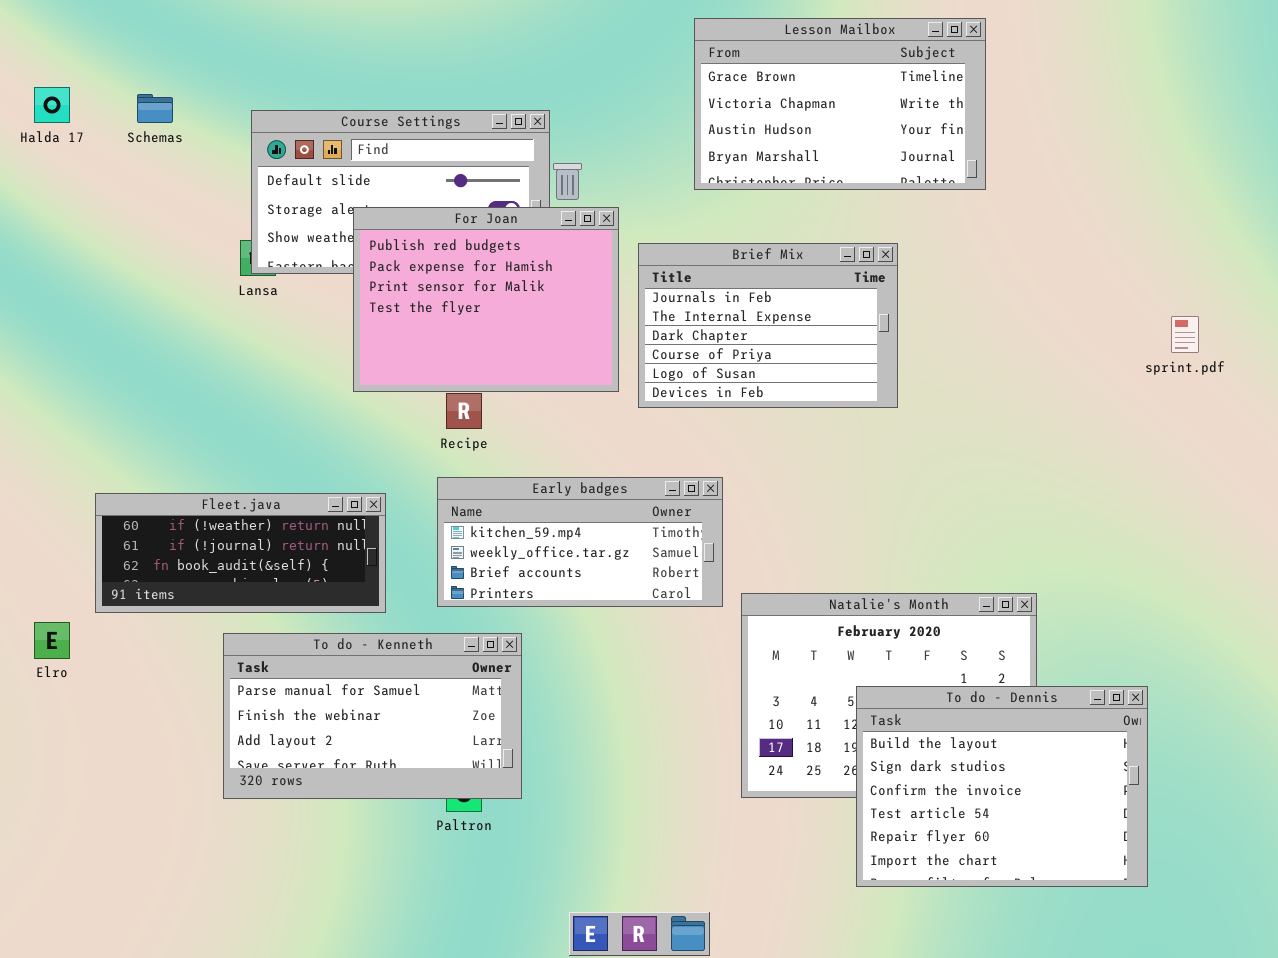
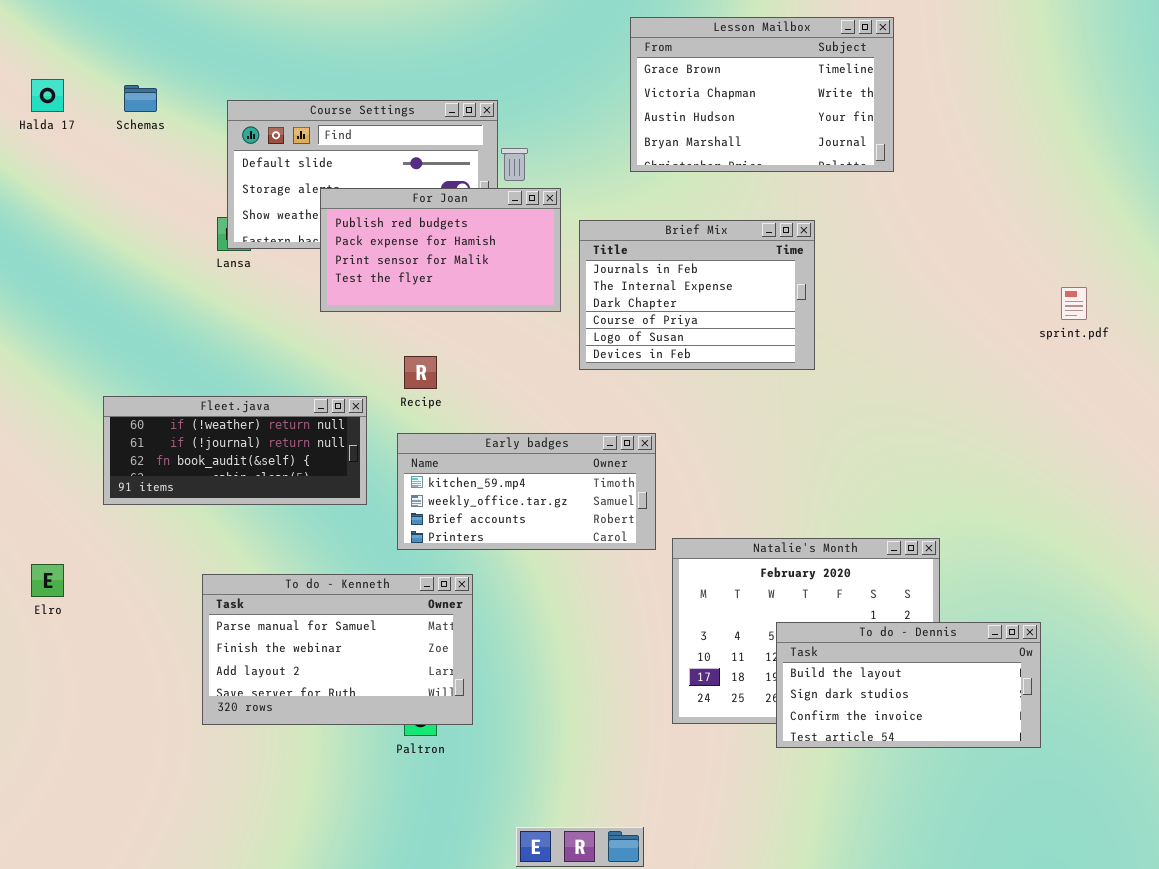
For Joan: [353,207,619,392] -> [320,188,561,312], resized
Fleet.java: [95,493,386,613] -> [103,396,367,505], moved
To do - Dennis: [856,686,1148,887] -> [776,622,1041,748], resized

